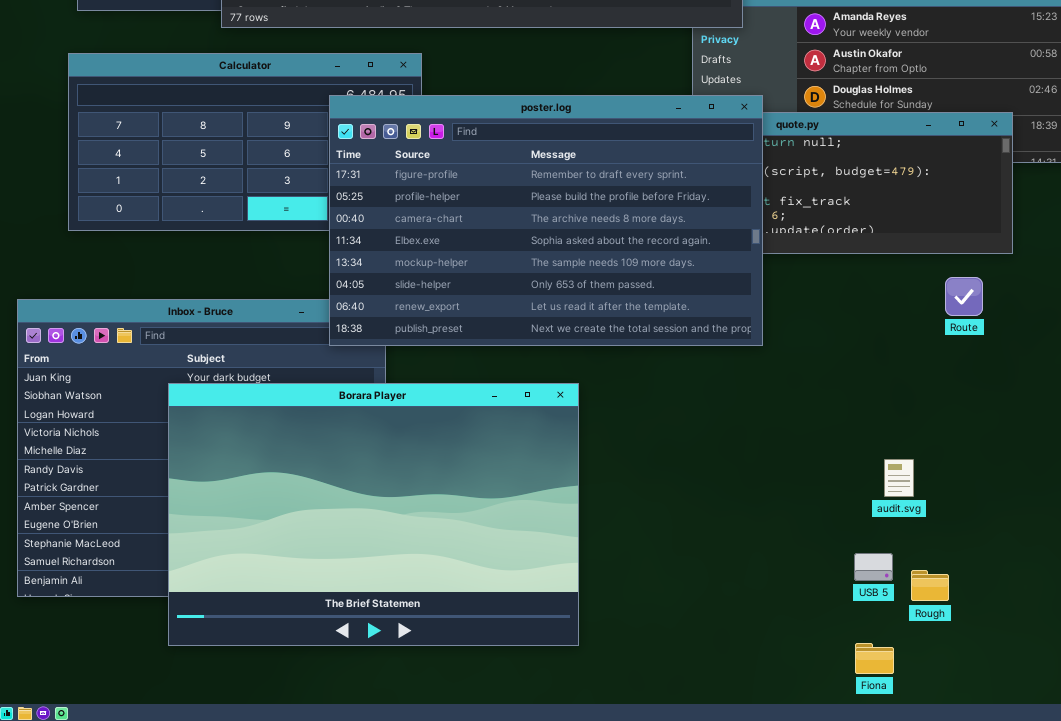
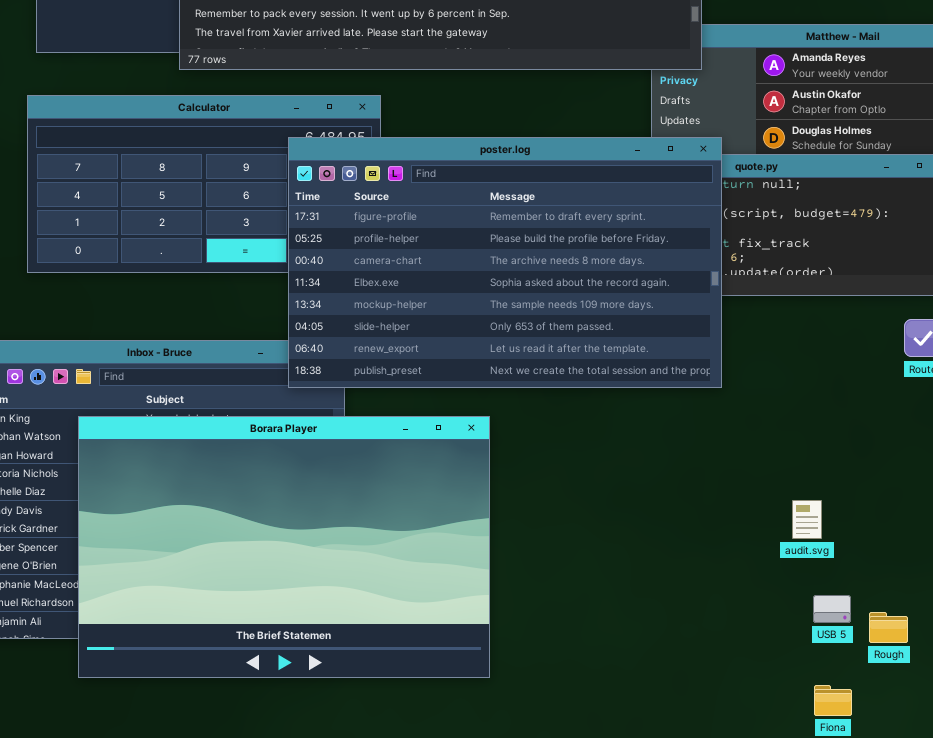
Borara Player: [168,383,579,646] -> [78,416,490,678], moved
audit.svg: [884,459,914,497] -> [792,500,822,539], moved

